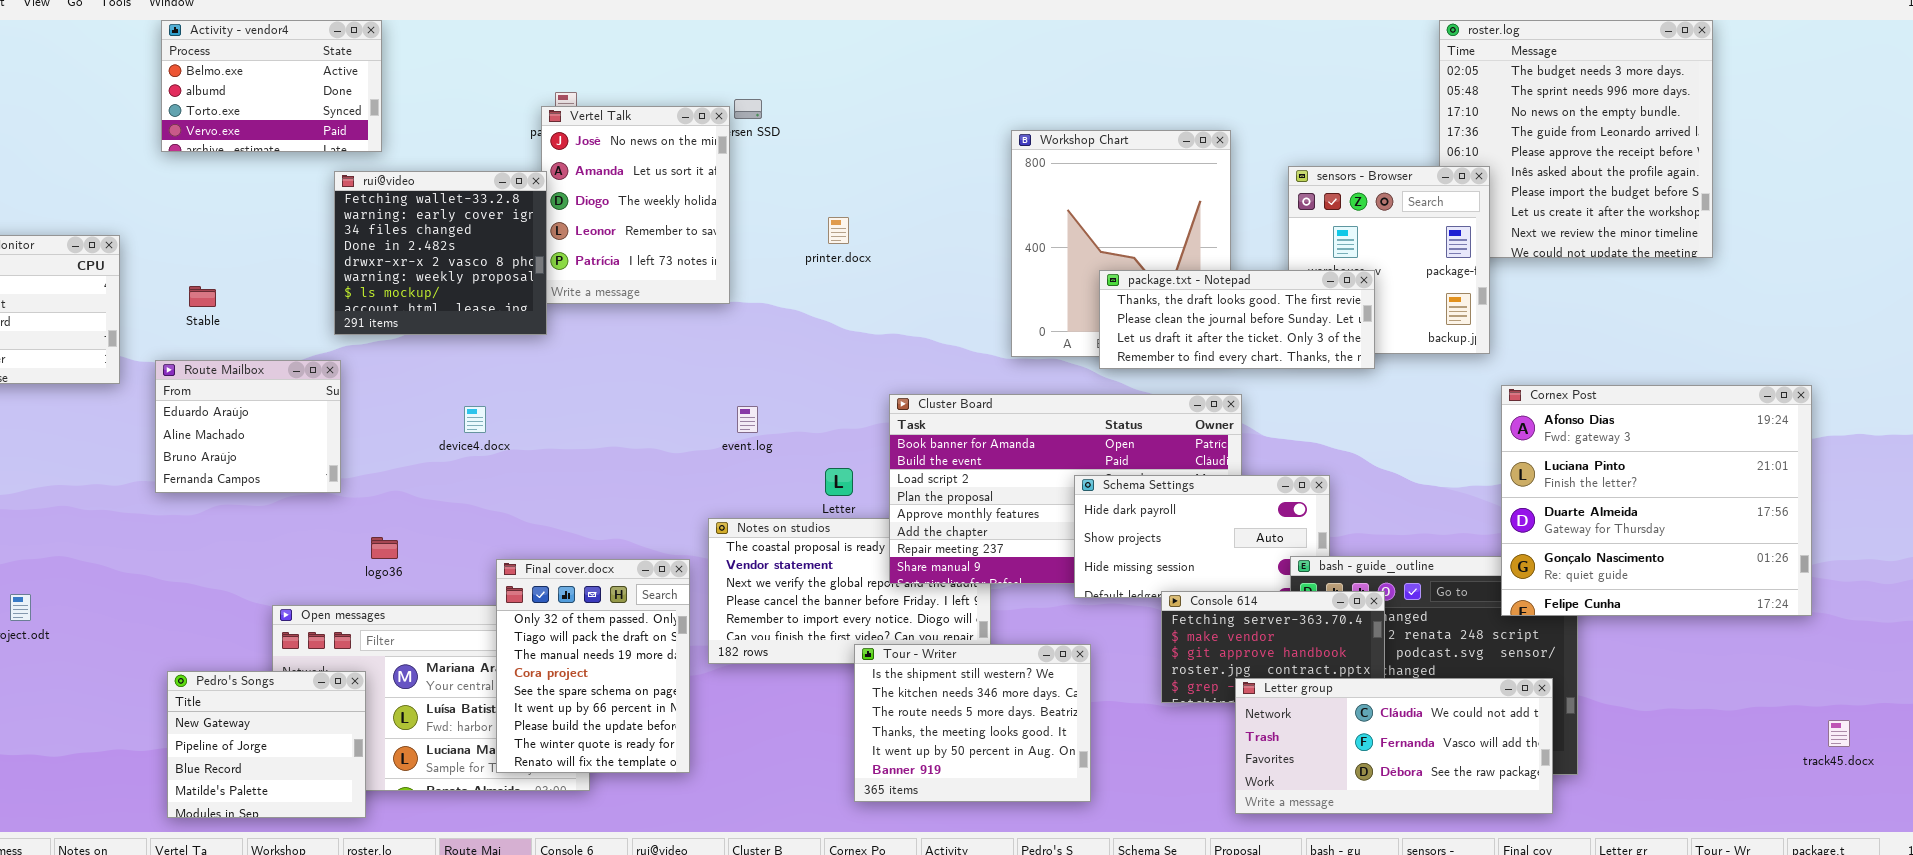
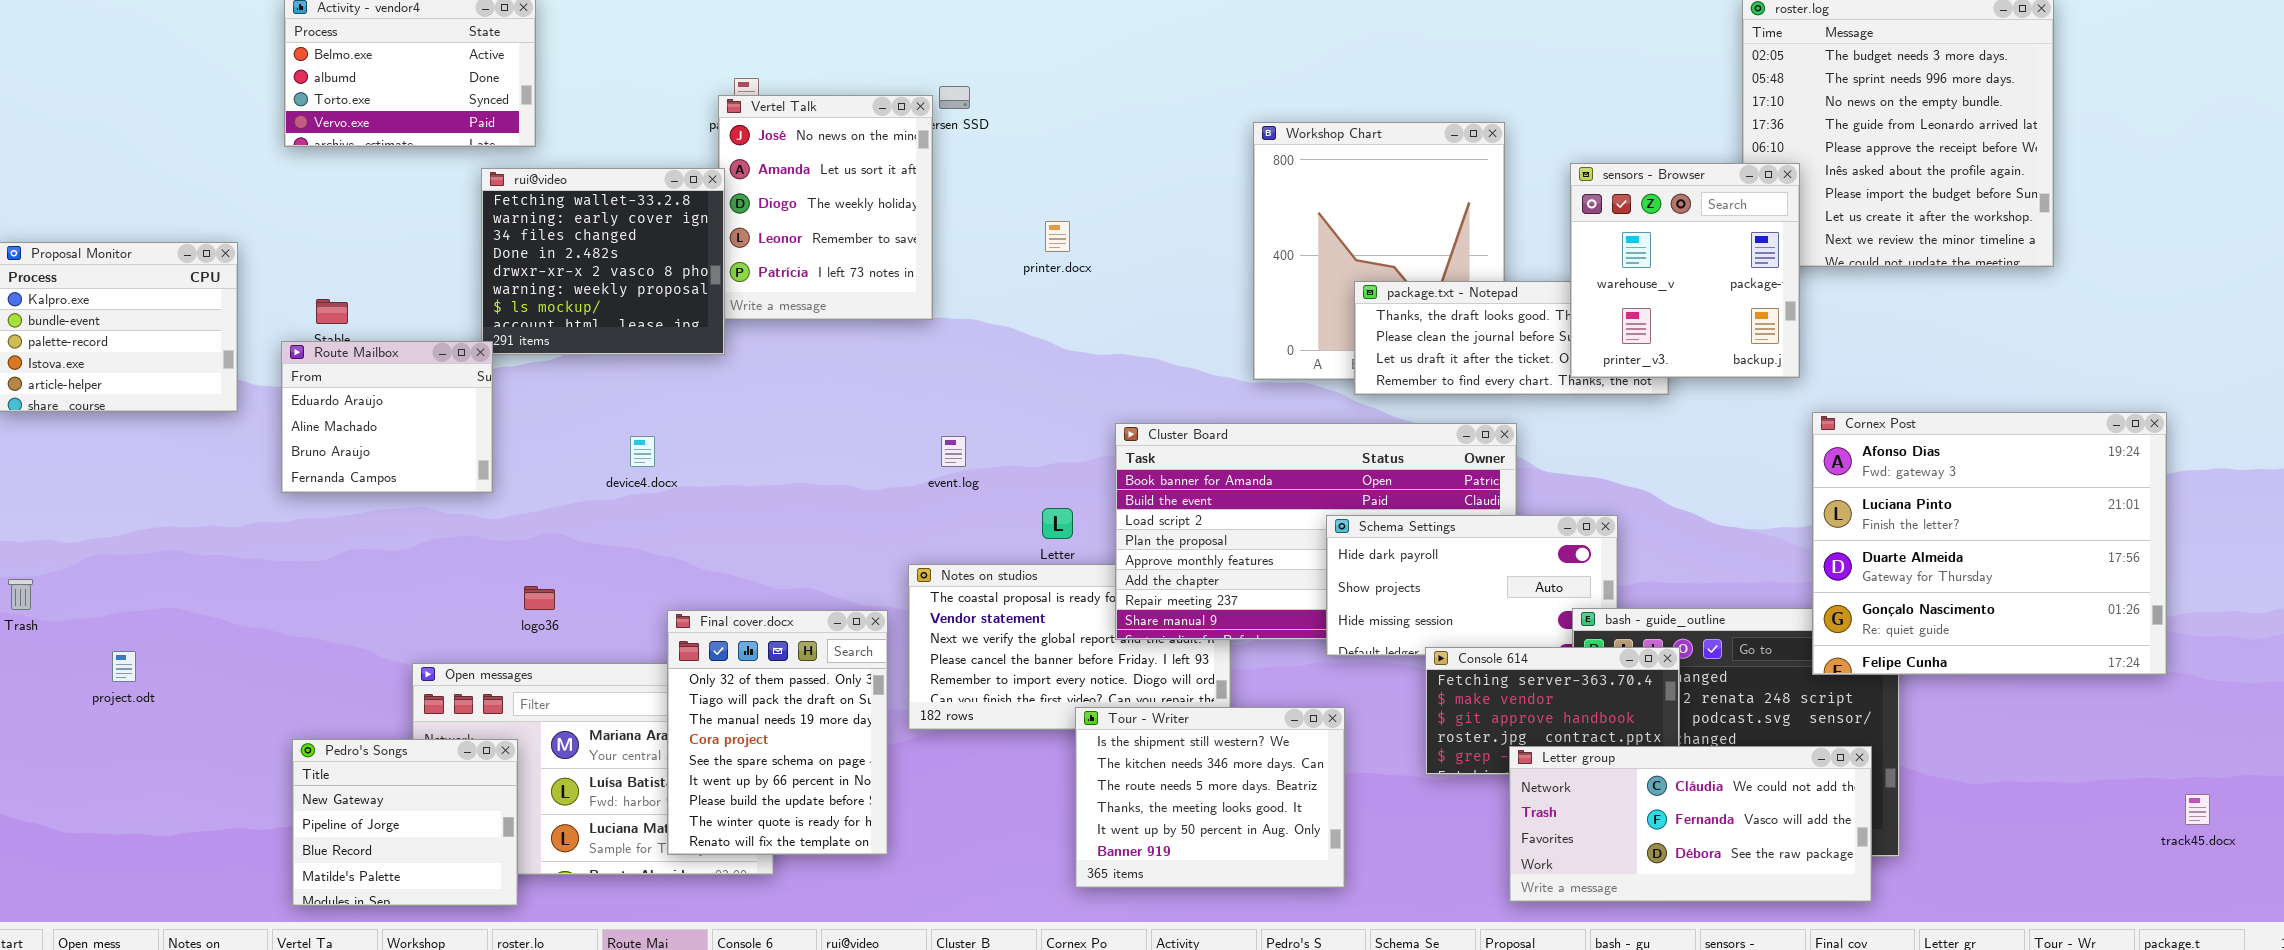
sensors - Browser: [1288,166,1490,354] -> [1570,163,1800,378], raised
Route Mailbox: [155,360,341,493] -> [281,341,493,493], moved

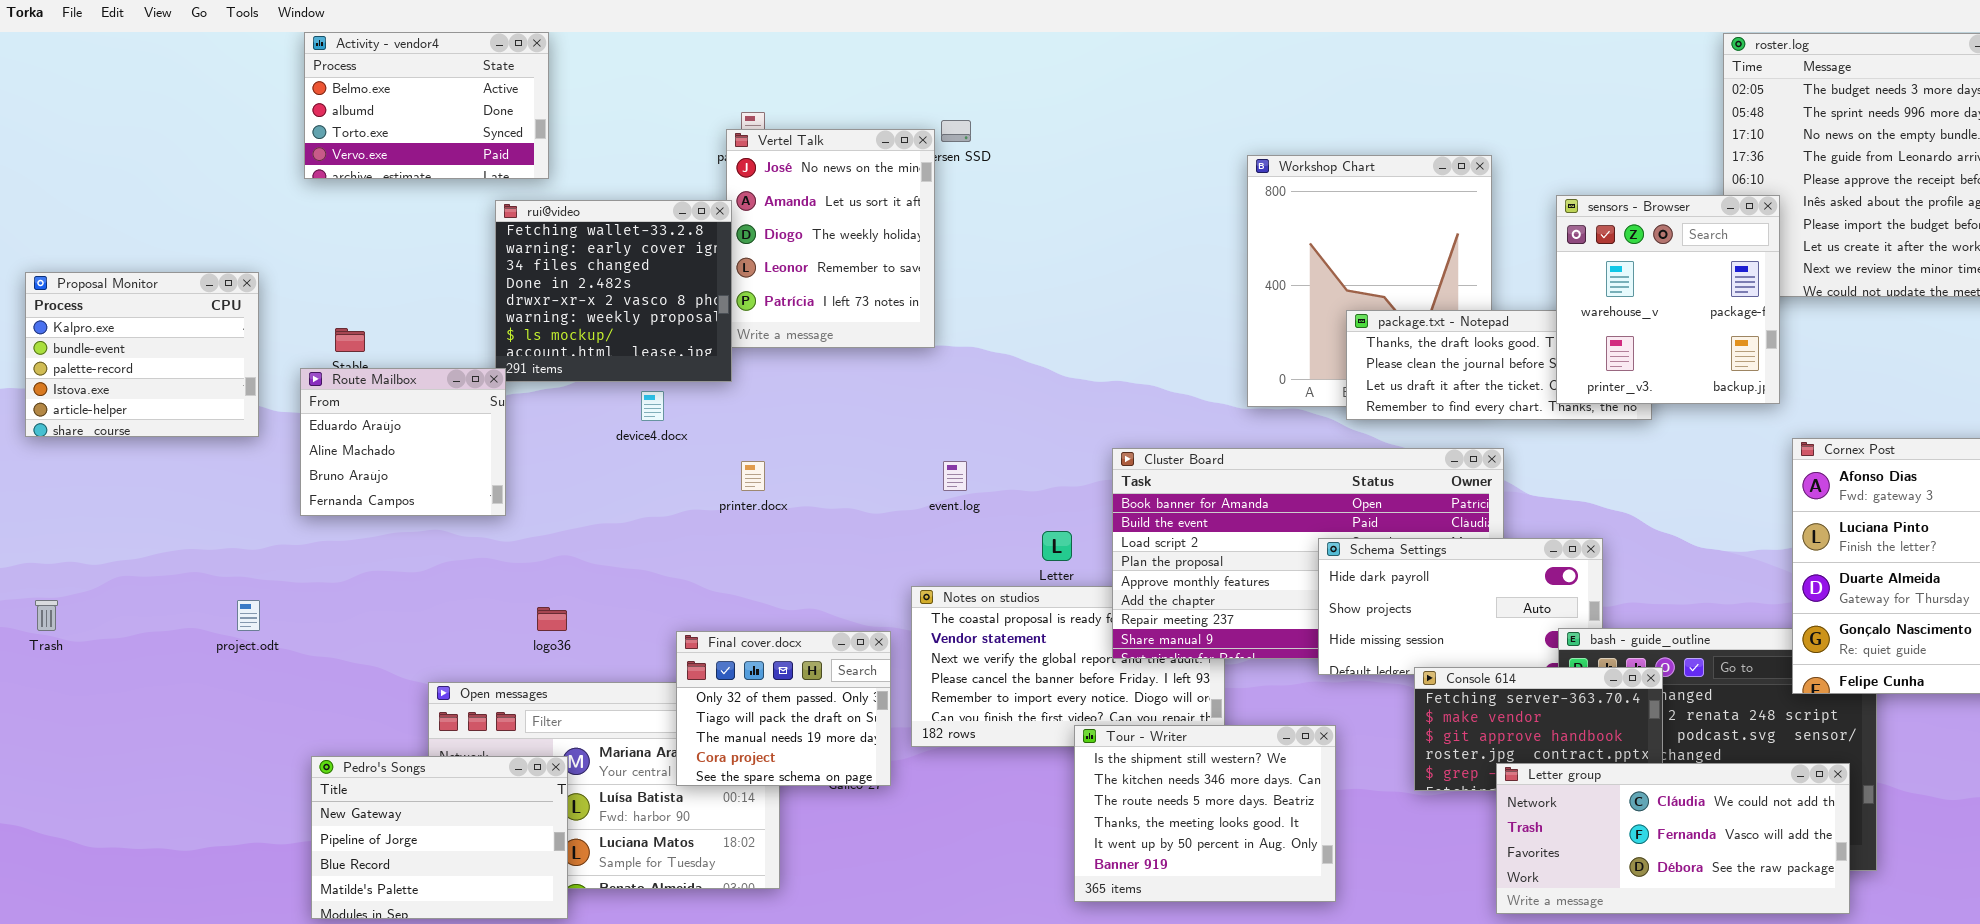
printer.docx: [1045,221,1070,252] -> [741,461,765,491], moved
device4.docx: [630,436,655,467] -> [641,391,664,421], moved
Final cover.docx: [667,610,888,855] -> [676,631,891,786], resized
project.odt: [112,651,136,682] -> [237,600,260,631], moved
Pedro's Songs: [292,739,518,906] -> [311,756,568,919], resized

